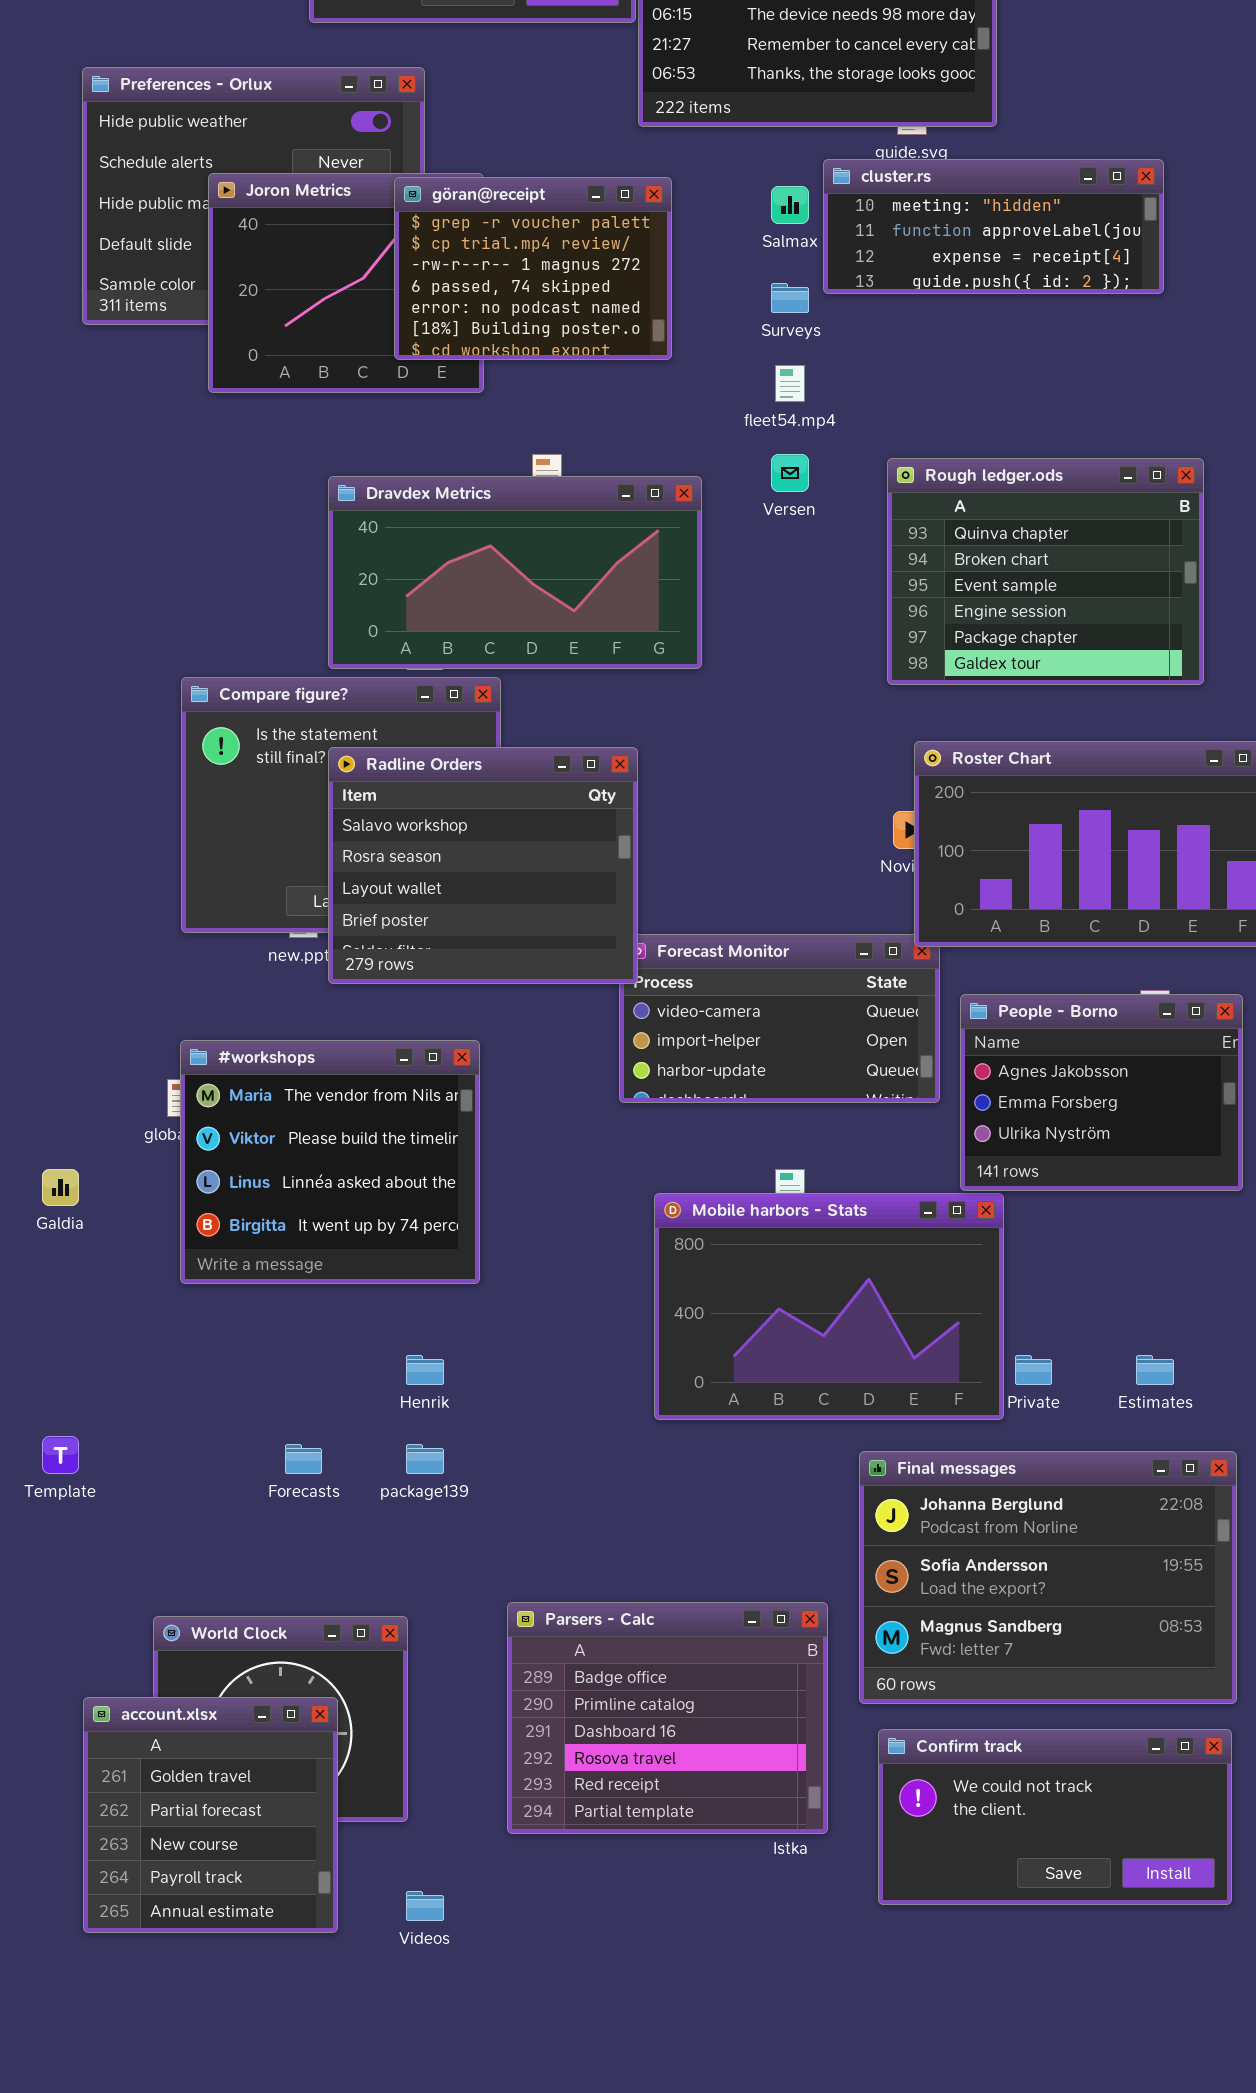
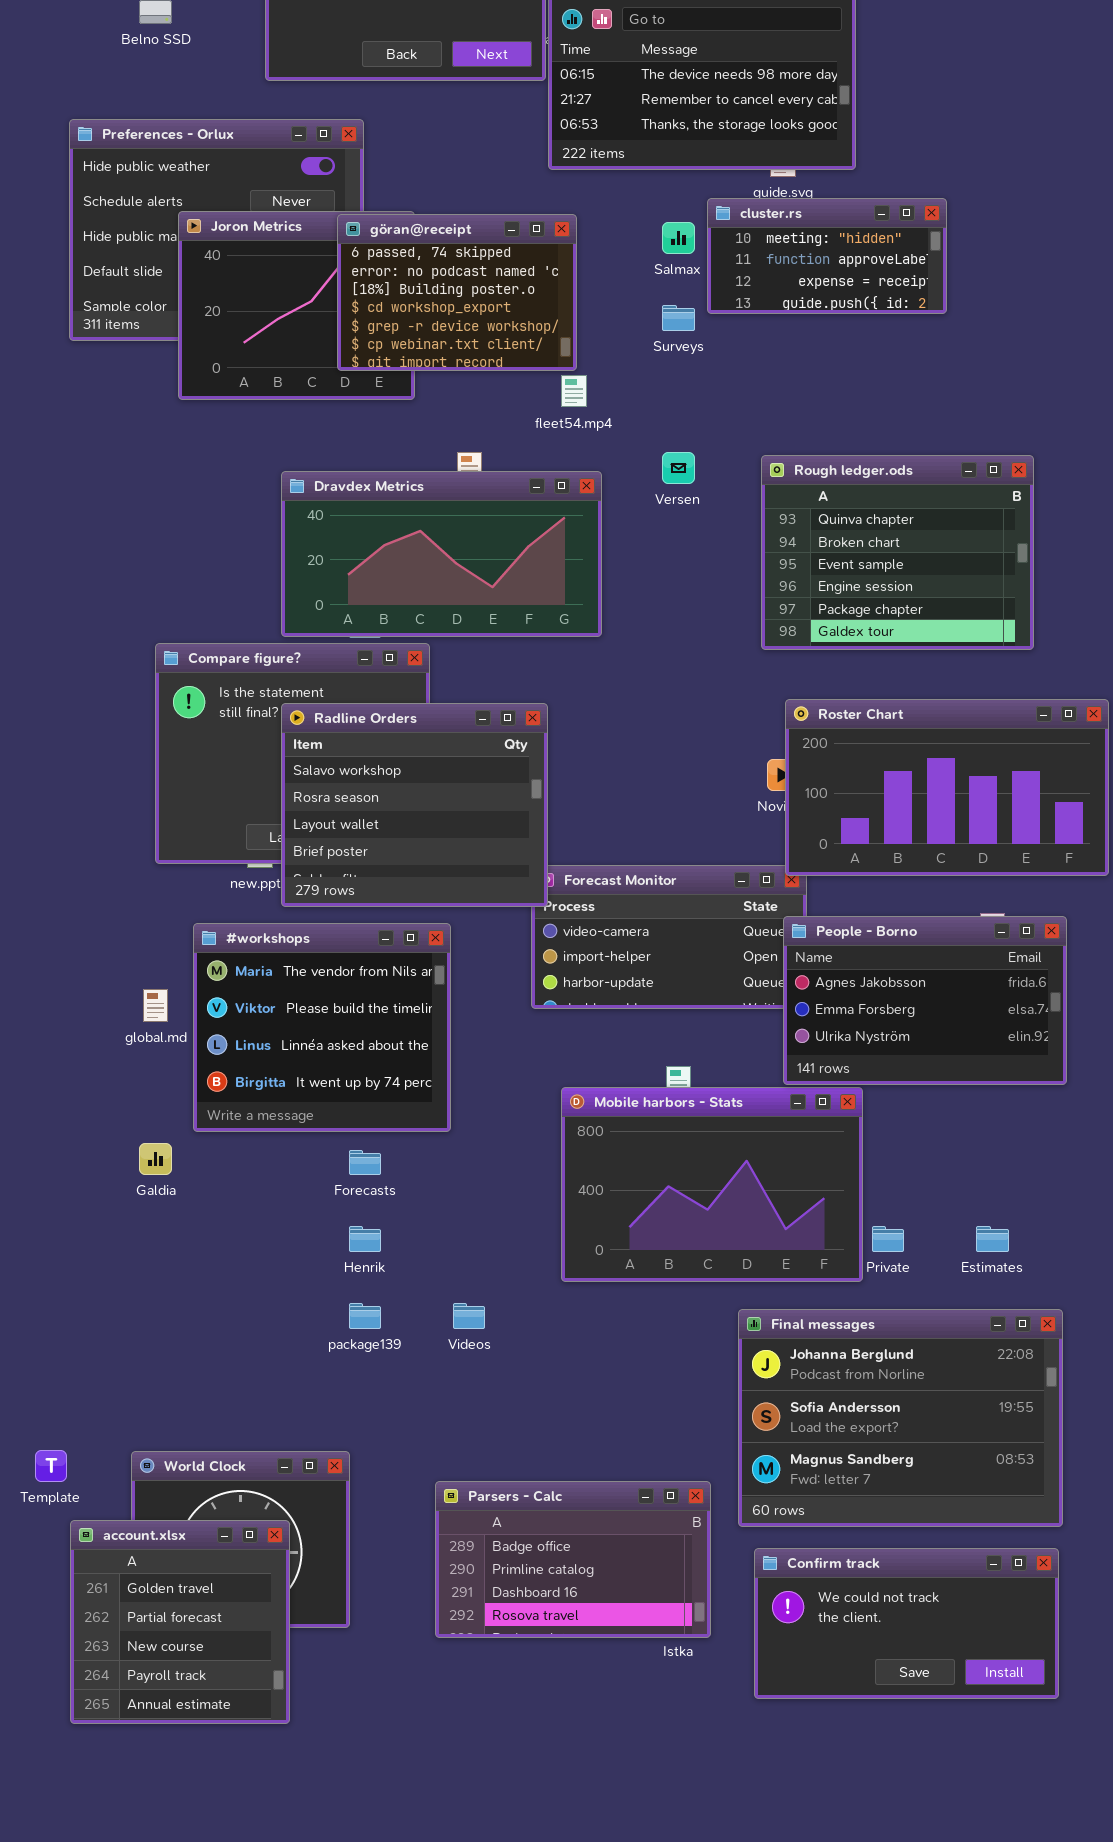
cluster.rs: [823,159,1164,294] -> [707,198,947,314], resized
göran@receipt: [394,177,672,360] -> [337,214,577,371], scrolled down 3 rows
fleet54.mp4: [775,365,805,402] -> [561,375,587,407], moved
People - Borno: [960,994,1243,1191] -> [783,916,1067,1085], resized
#workshops: [180,1040,480,1284] -> [193,923,451,1132], moved
Galdia: [42,1169,79,1206] -> [139,1143,172,1175], moved
Template: [42,1436,79,1474] -> [35,1450,67,1482], moved
Forecasts: [285,1444,322,1474] -> [349,1150,381,1175], moved
Parsers - Calc: [507,1602,828,1834] -> [435,1481,711,1638], resized
Videos: [406,1891,444,1921] -> [453,1303,485,1329], moved

